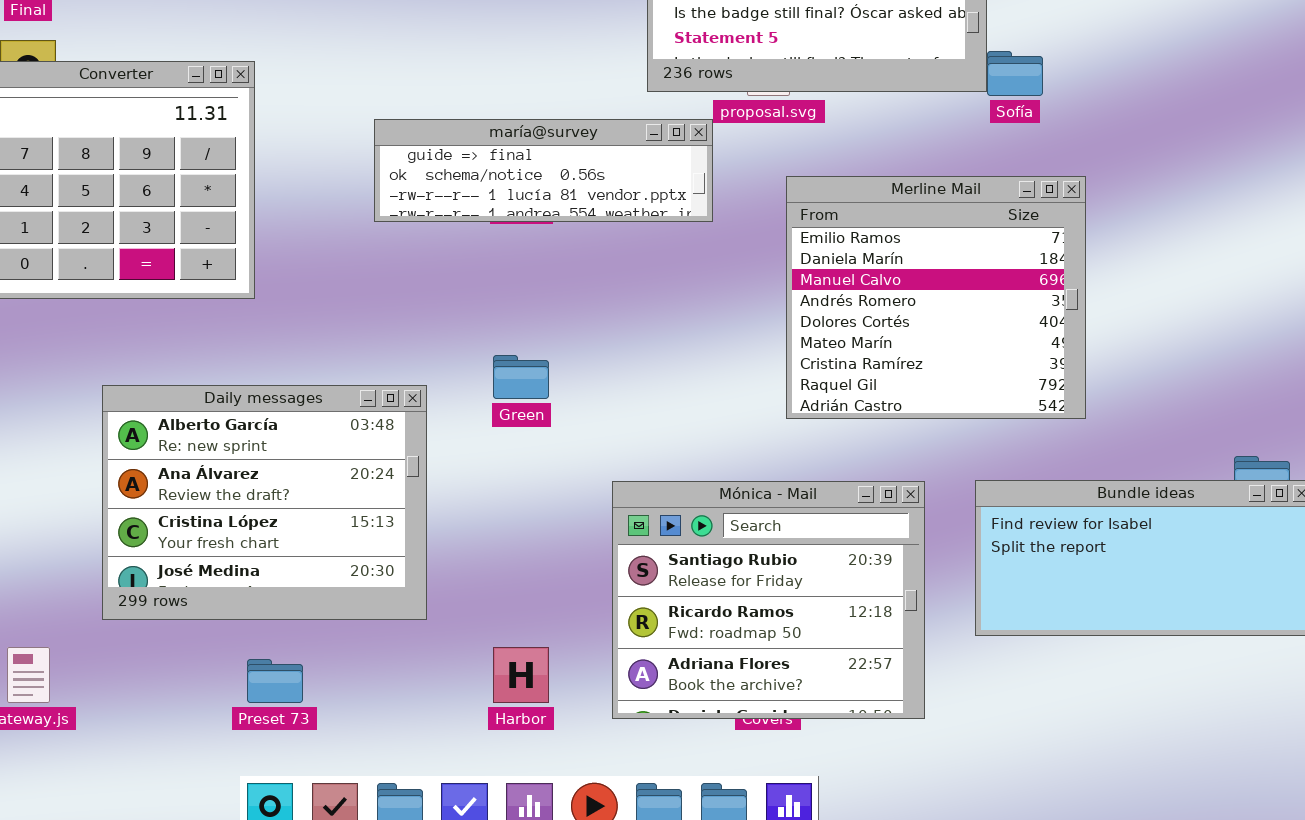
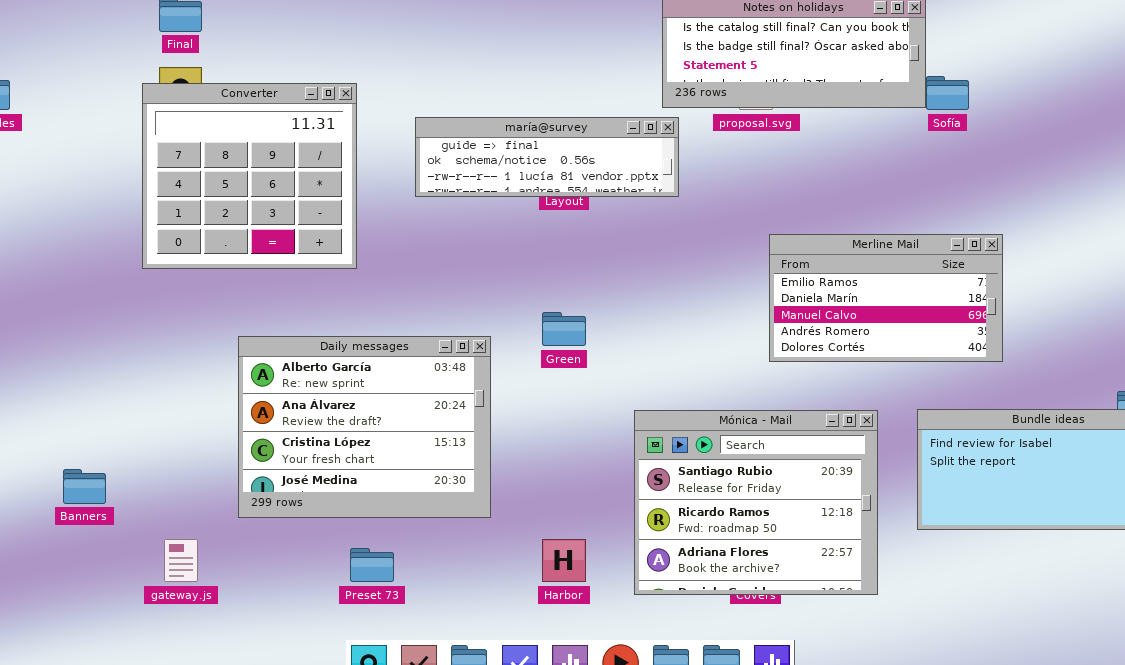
maría@survey: [374,119,713,222] -> [415,117,679,197], moved
Merline Mail: [786,176,1086,419] -> [769,234,1003,362], resized

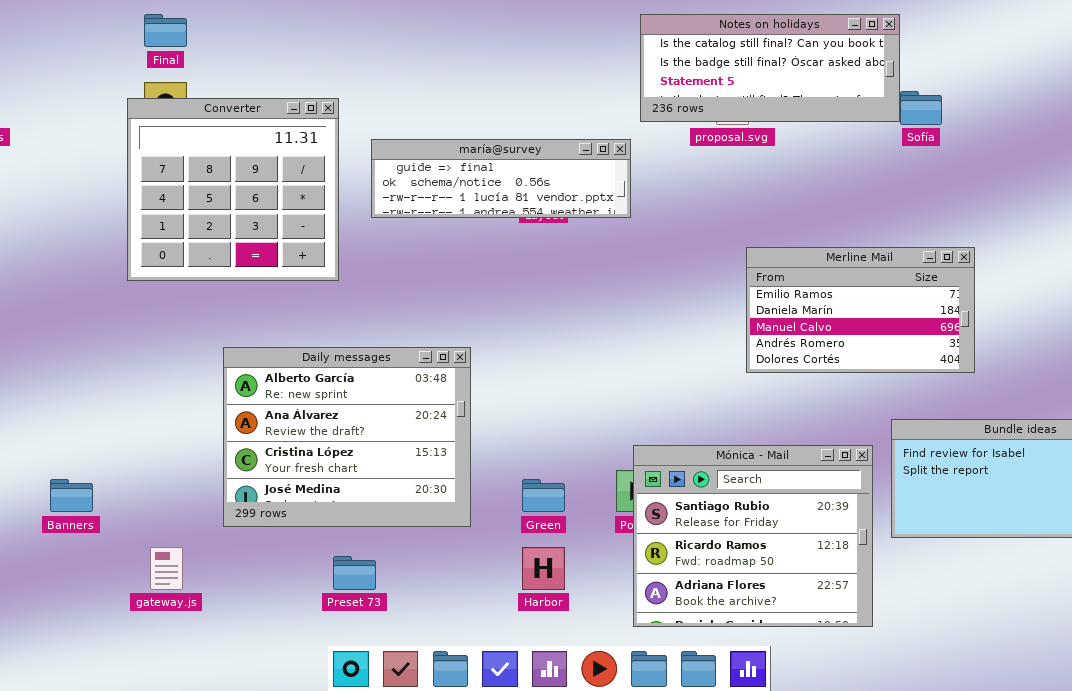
maría@survey: [415,117,679,197] -> [371,139,631,218], moved
Green: [542,312,586,346] -> [522,479,565,512], moved
Mónica - Mail: [634,410,878,595] -> [633,445,873,627], moved

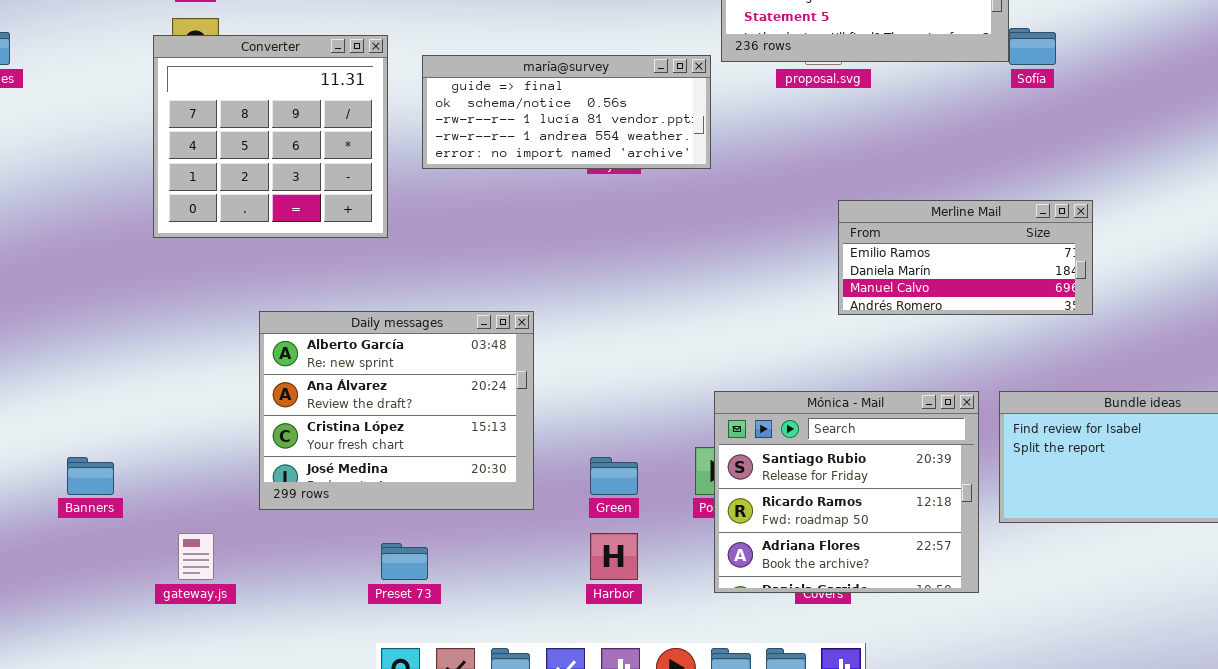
maría@survey: [371,139,631,218] -> [422,55,711,169], resized
Merline Mail: [746,247,975,373] -> [838,200,1093,315], resized
Mónica - Mail: [633,445,873,627] -> [714,391,979,593], moved

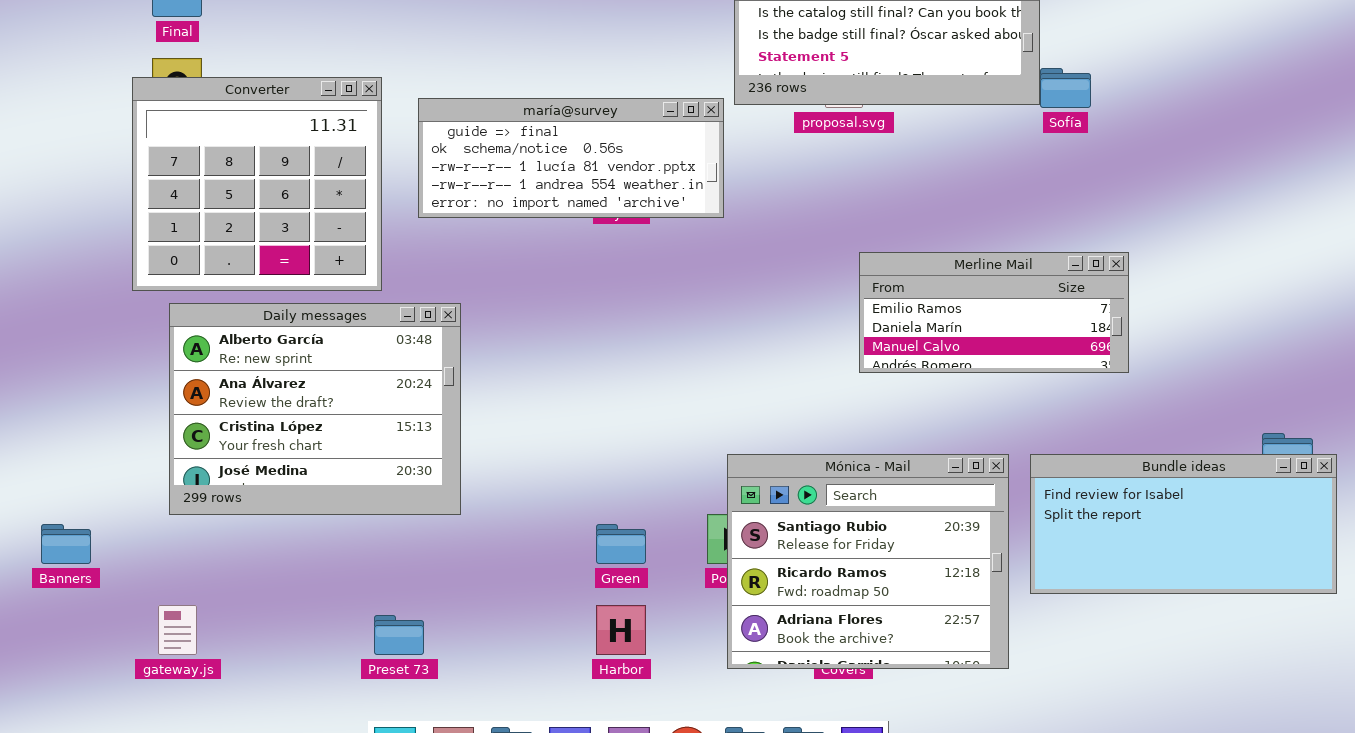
Daily messages: [259,311,534,510] -> [169,303,461,515], moved

